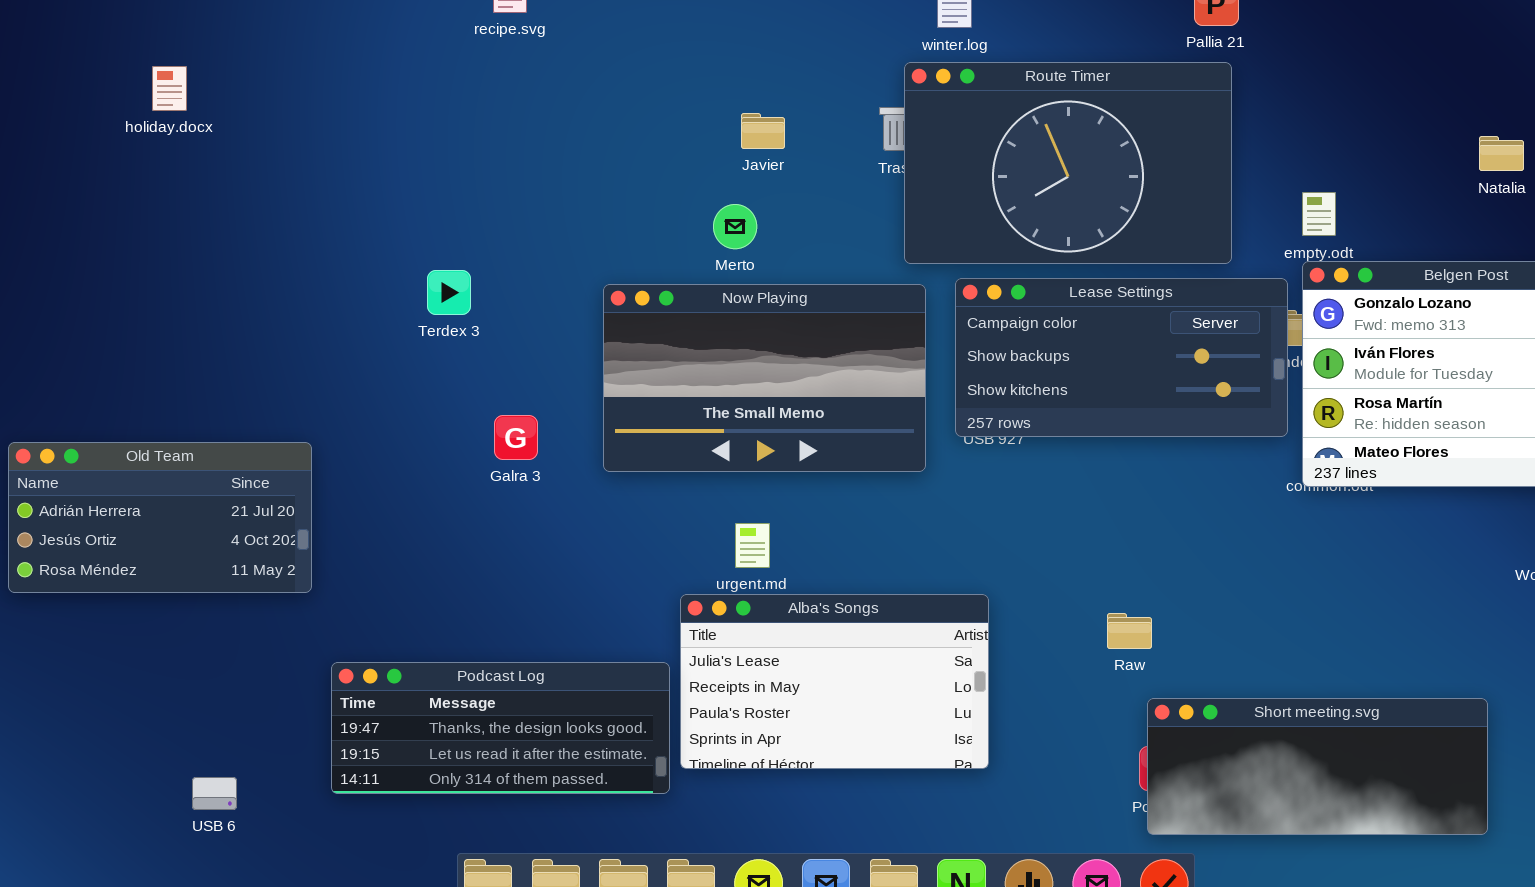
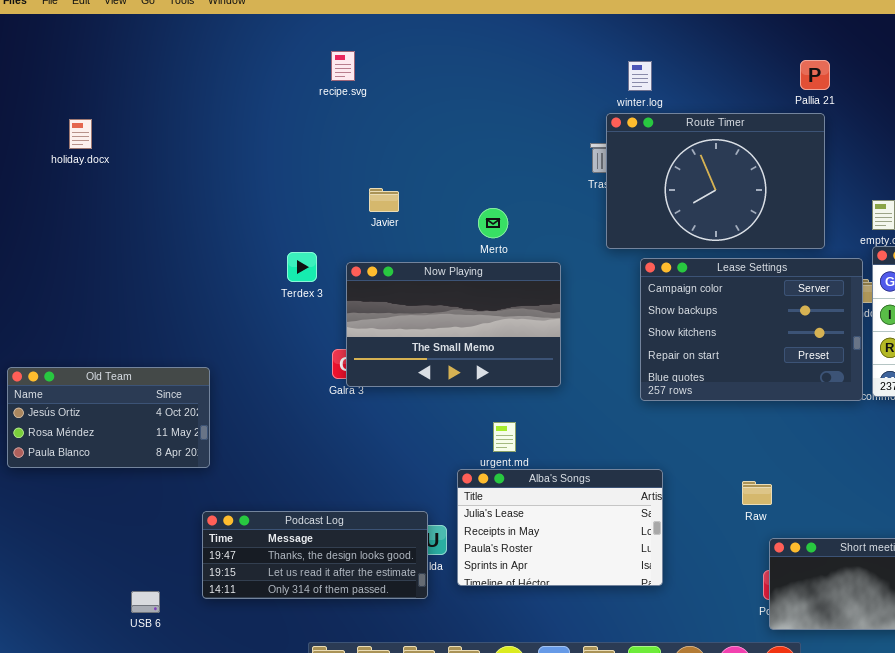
holiday.docx: [152,66,187,111] -> [69,119,92,149], moved
Javier: [741,113,785,149] -> [369,188,399,212], moved
Lease Settings: [955,278,1288,437] -> [640,258,863,401], resized
Now Playing: [603,284,926,472] -> [346,262,561,387], moved
Old Team: [8,442,312,593] -> [7,367,210,468], scrolled down 1 row
Podcast Log: [331,662,670,794] -> [202,511,428,599], moved

